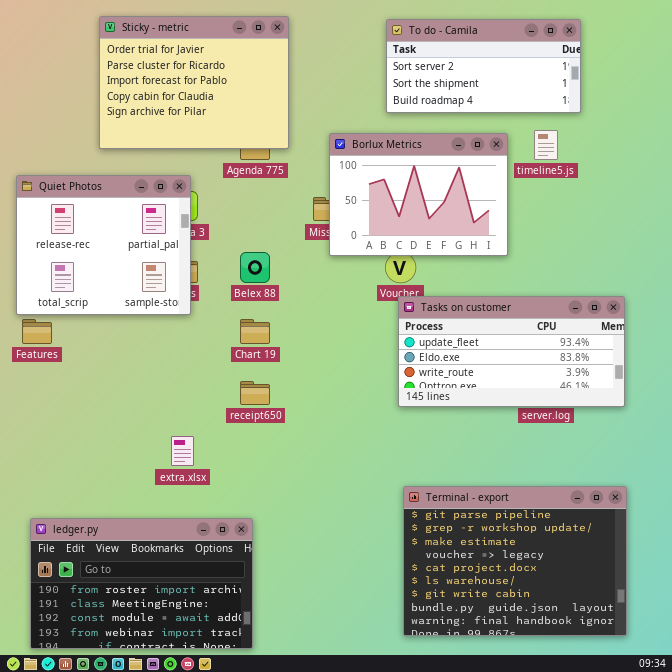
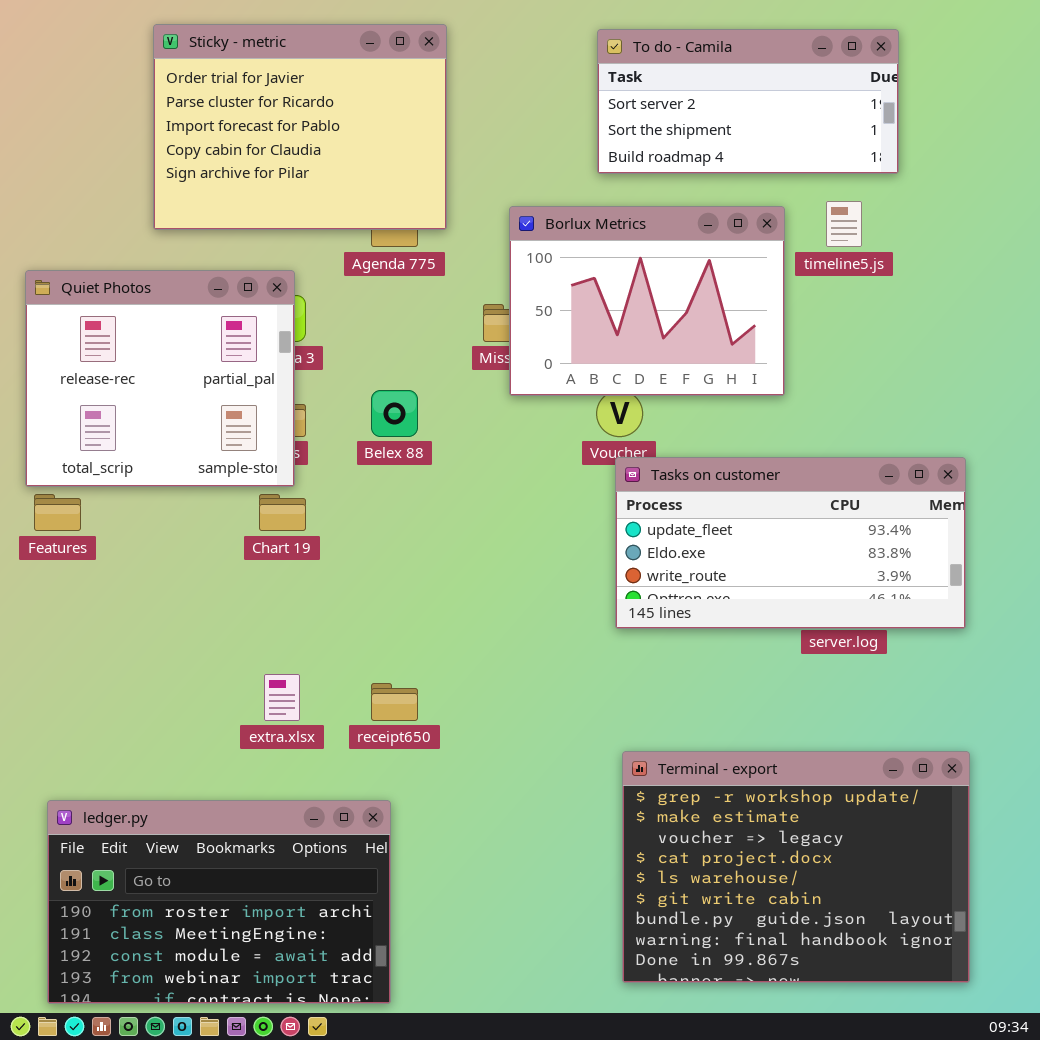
Chart 19: [240,319,270,344] -> [259,494,306,531], moved
receipt650: [240,381,270,405] -> [371,683,418,721], moved
Terminal - export: [403,486,627,636] -> [622,751,970,983], scrolled down 1 row

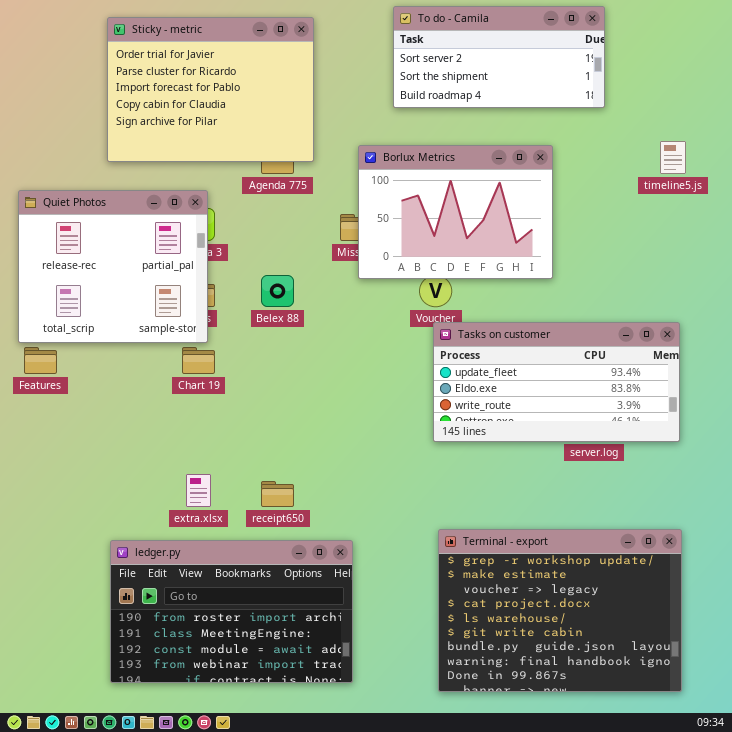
To do - Camila: [597,29,899,174] -> [393,6,605,108], moved
timeline5.js: [826,201,862,247] -> [660,141,686,174], moved
ledger.py: [47,800,391,1004] -> [110,540,353,683], moved

